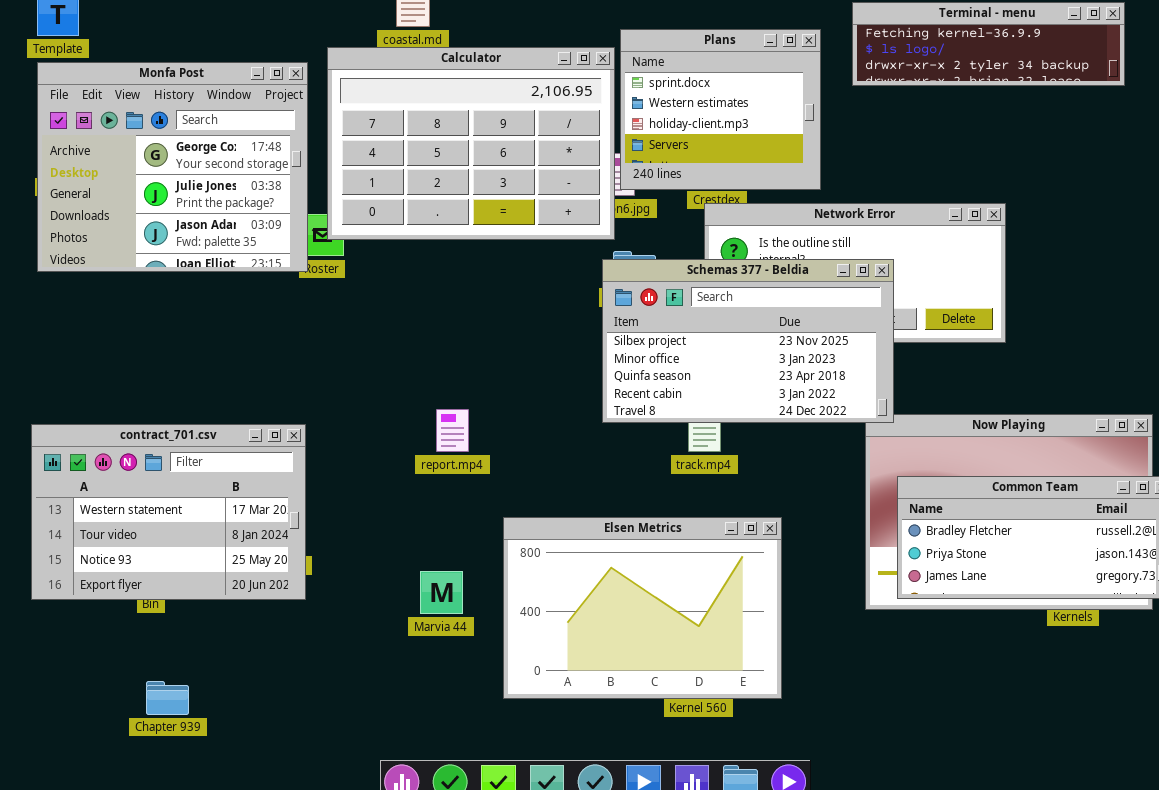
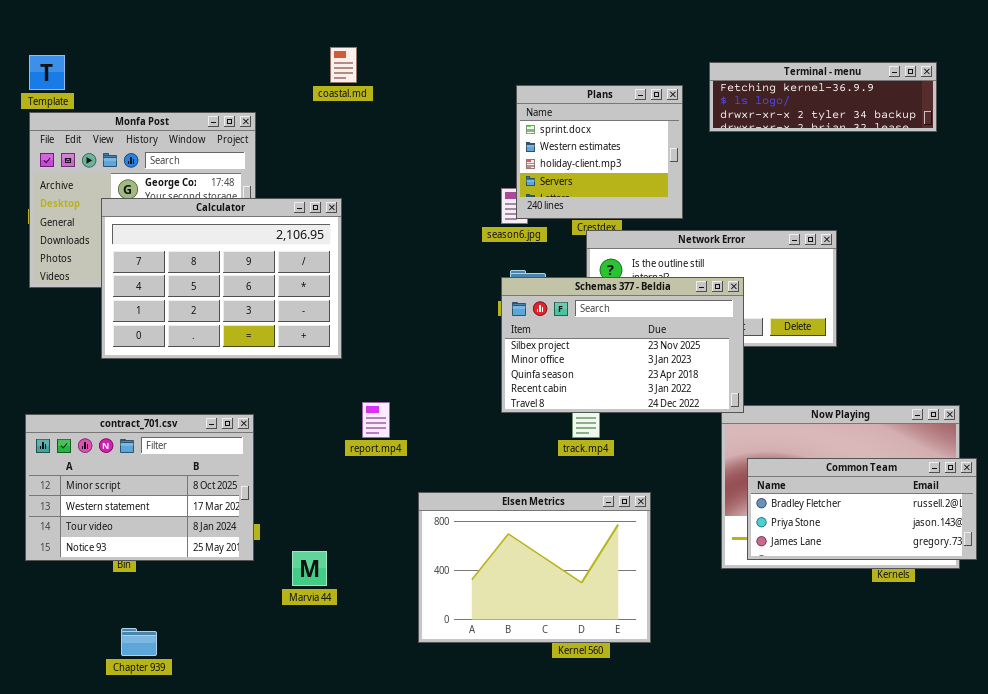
Calculator: [327,47,615,240] -> [101,198,342,359], moved
contract_701.csv: [31,424,306,600] -> [25,414,254,561], scrolled up 1 row
Marvia 44: [420,571,463,614] -> [292,551,327,586], moved

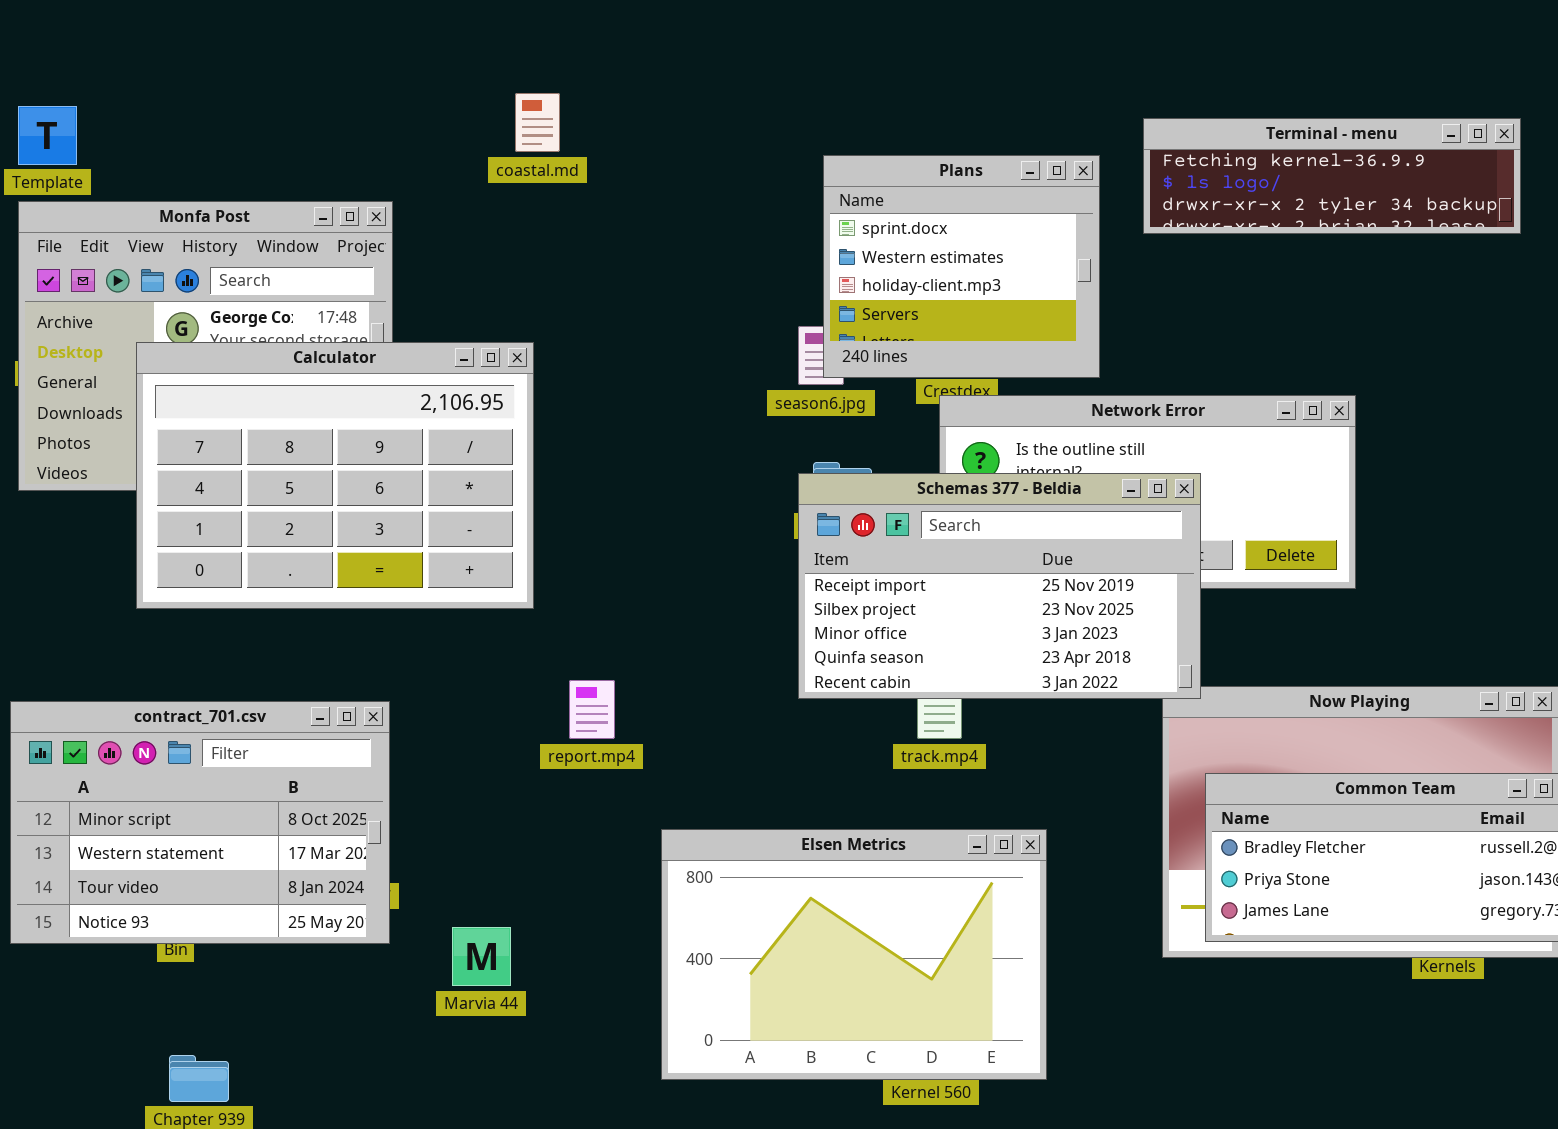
Schemas 377 - Beldia: [501,277,744,413] -> [798,473,1201,699], scrolled up 1 row

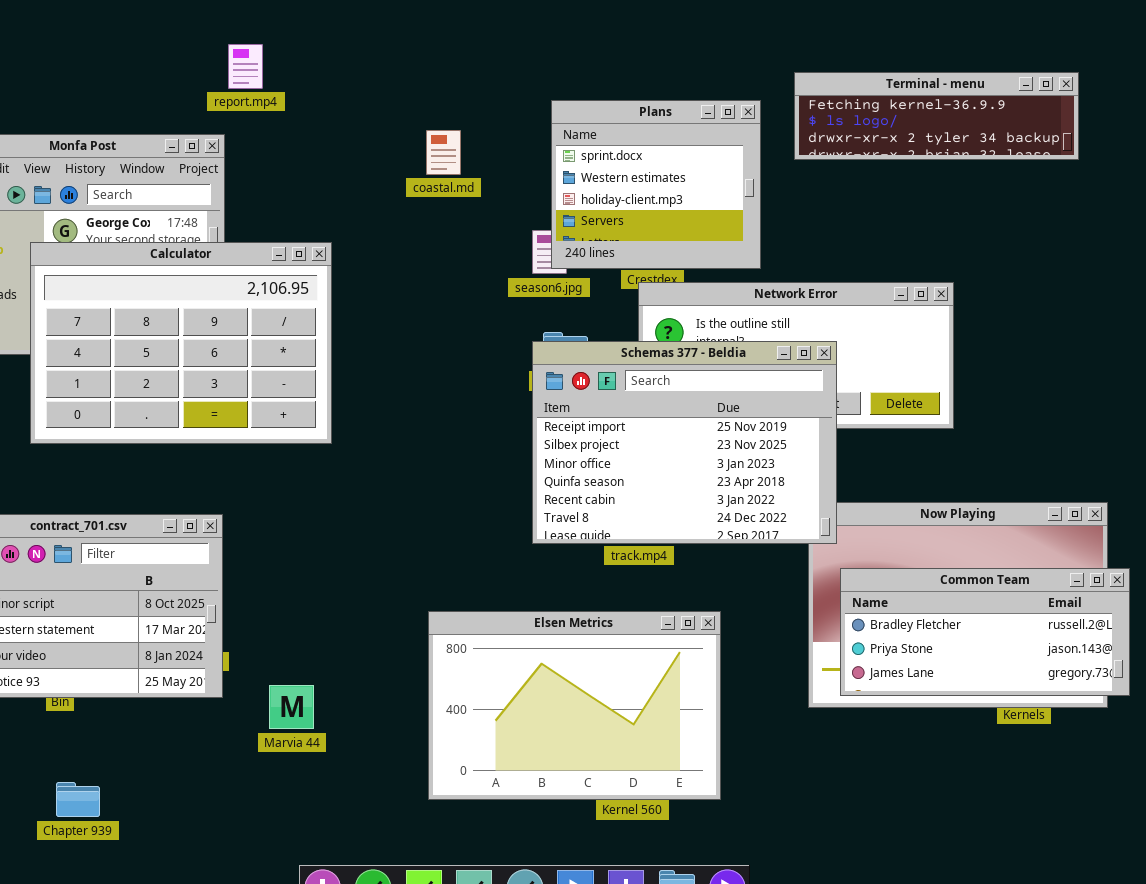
coastal.md: [515,93,560,152] -> [426,130,461,175], moved
Schemas 377 - Beldia: [798,473,1201,699] -> [532,341,837,544], resized
report.mp4: [569,680,615,739] -> [228,44,263,89], moved

